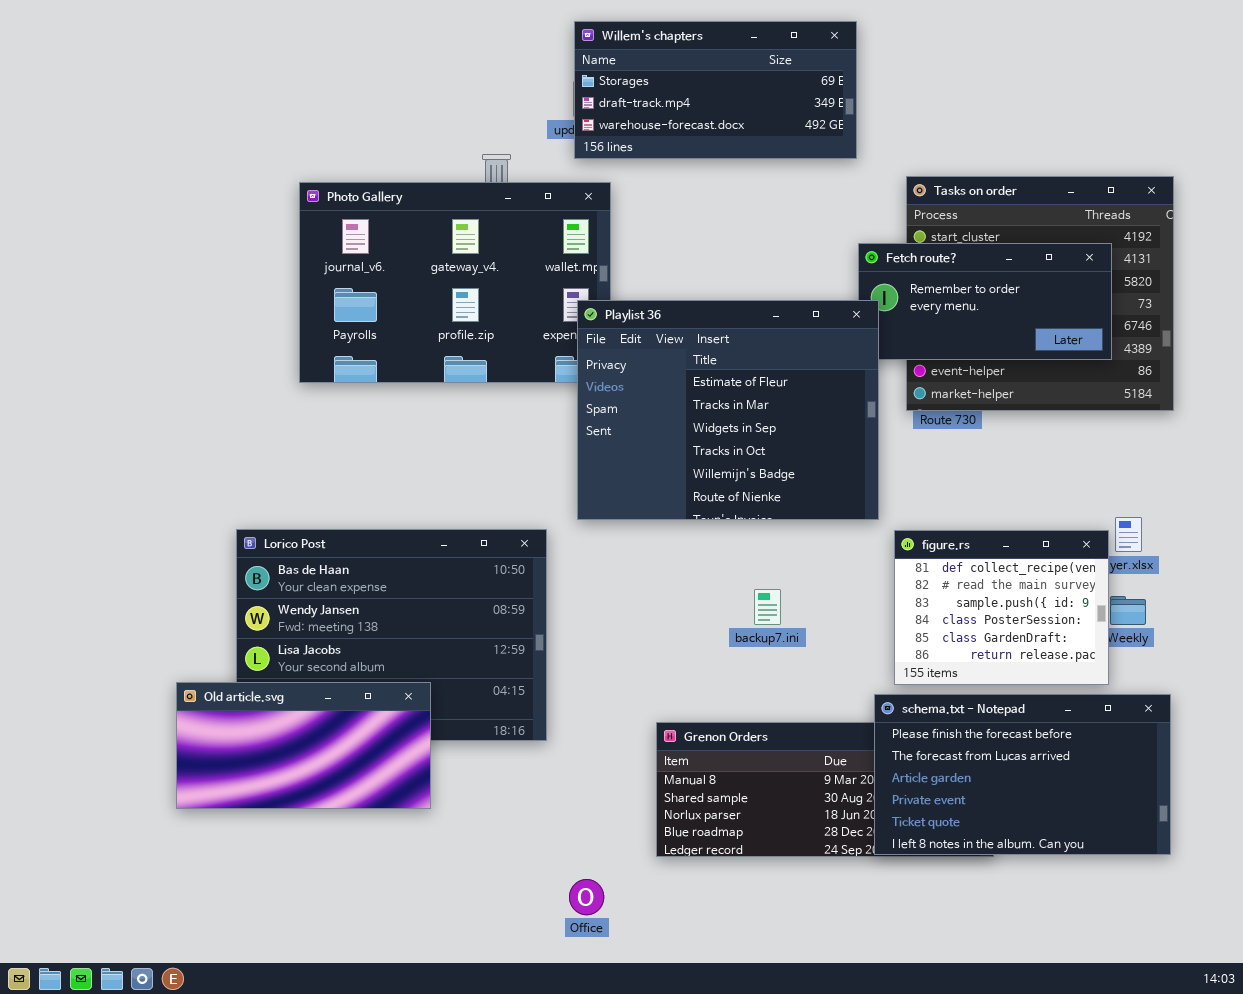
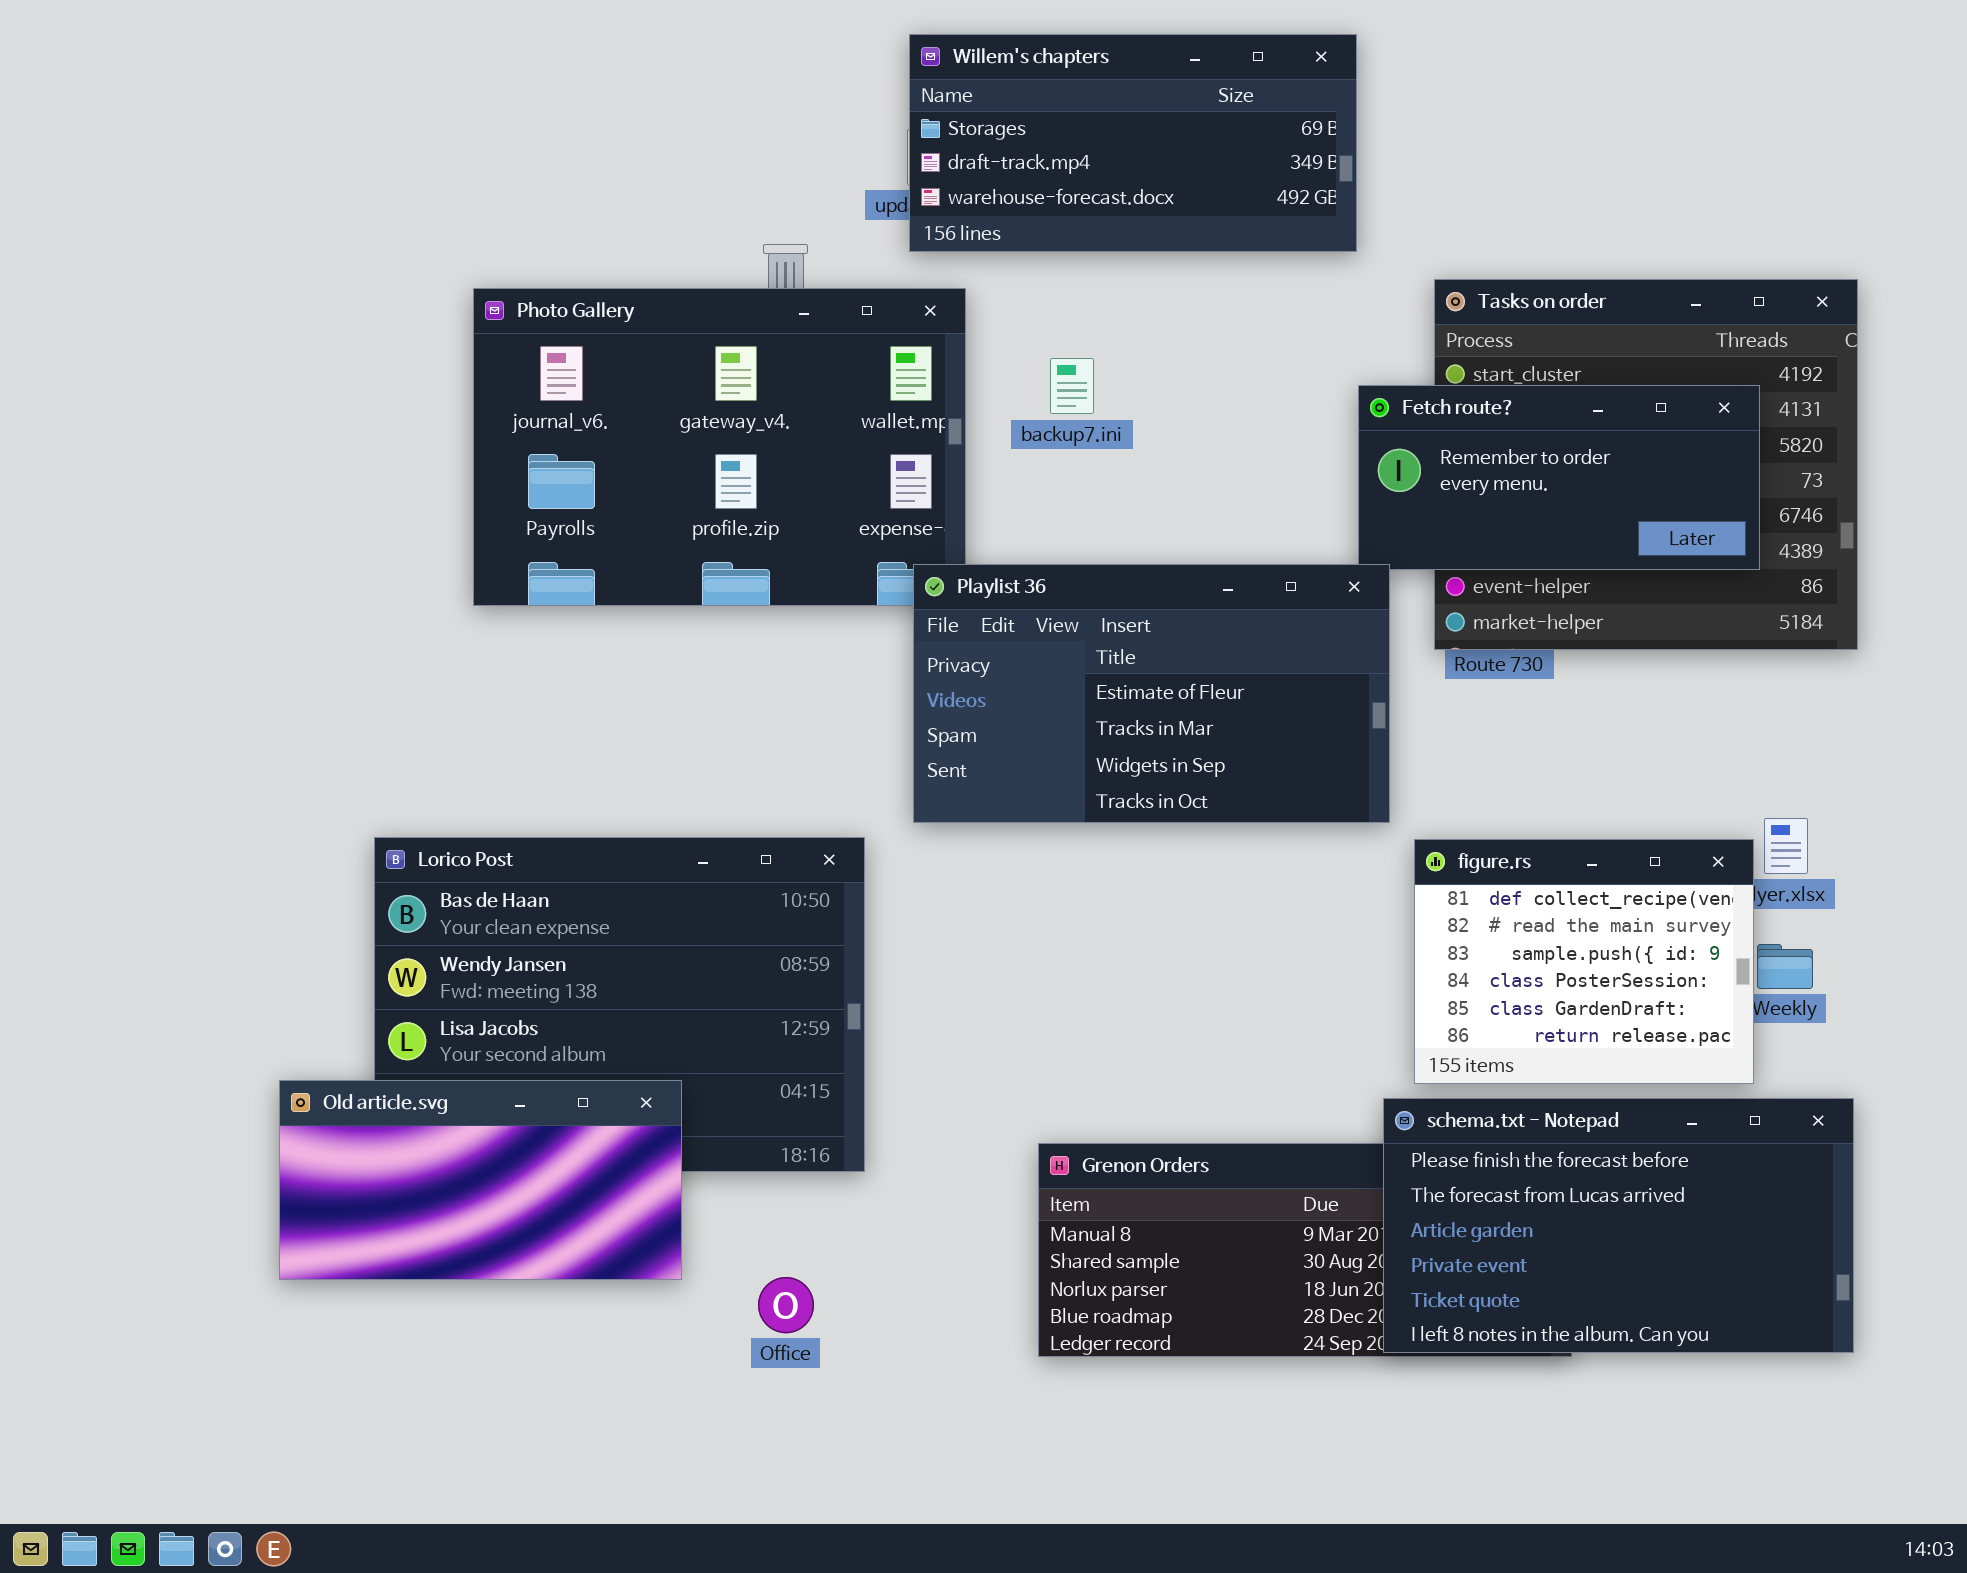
Playlist 36: [577,300,879,520] -> [913,564,1390,823], resized
backup7.ini: [754,589,781,625] -> [1050,358,1094,414], moved
Office: [569,879,604,915] -> [758,1277,814,1333], moved

